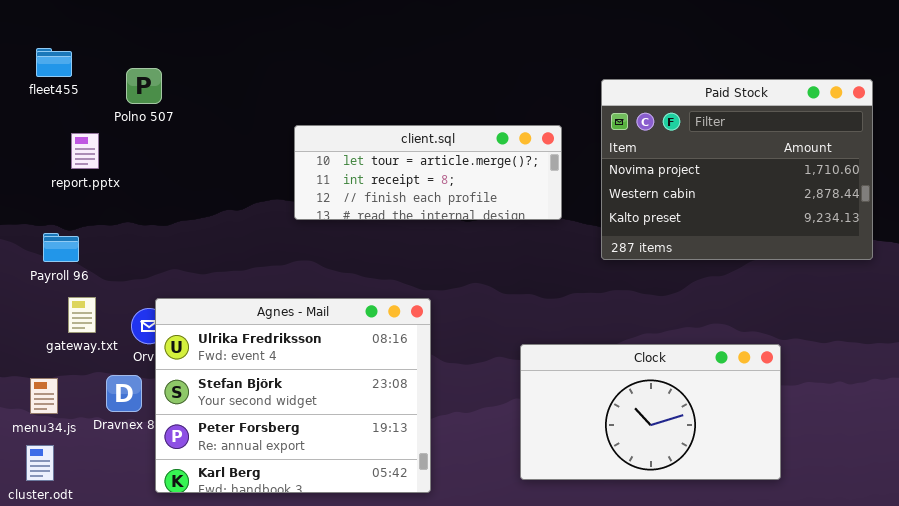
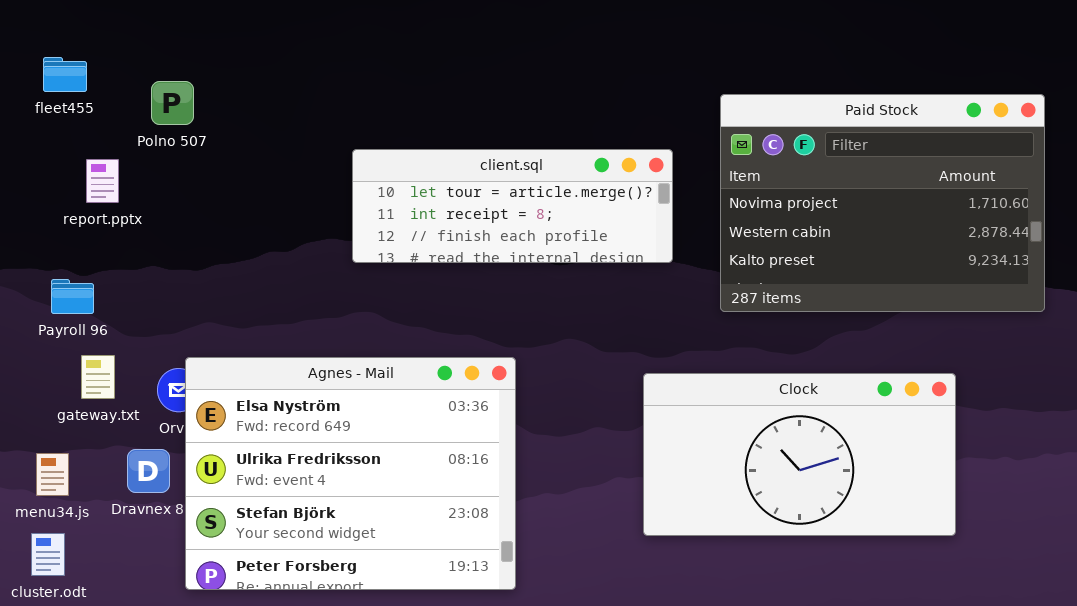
Agnes - Mail: [155,298,431,493] -> [185,357,516,590], scrolled up 1 row
Clock: [520,344,781,480] -> [643,373,956,536], moved

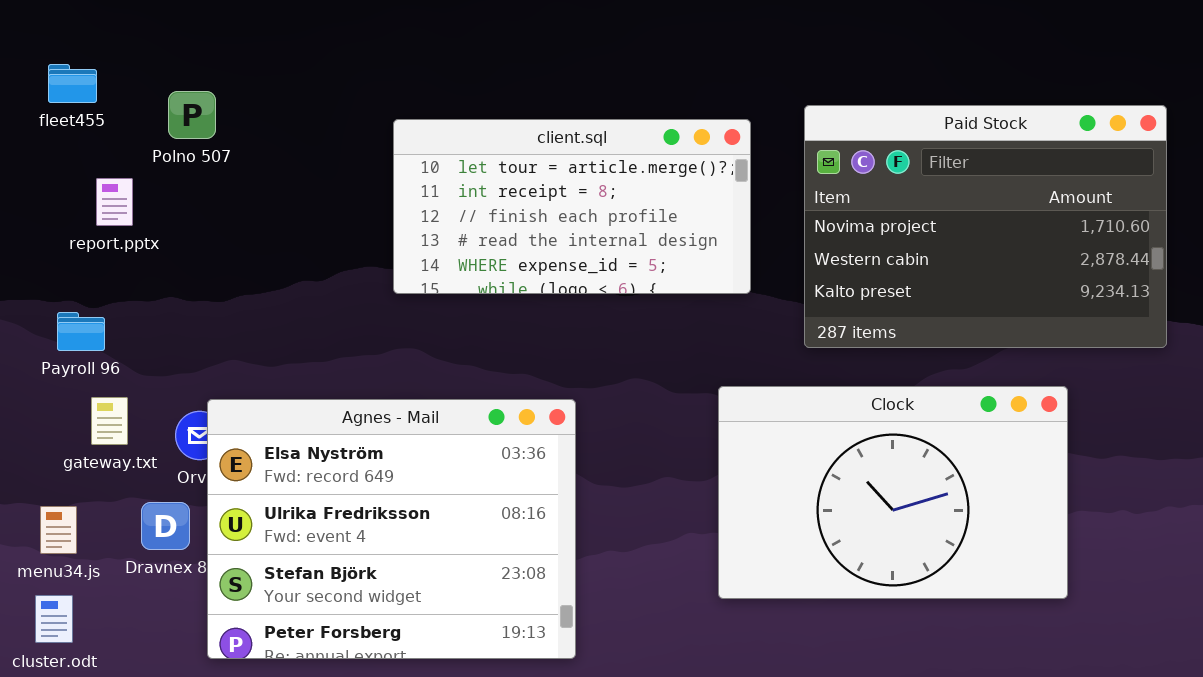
client.sql: [352,149,673,263] -> [393,119,751,294], resized
Clock: [643,373,956,536] -> [718,386,1068,599], resized

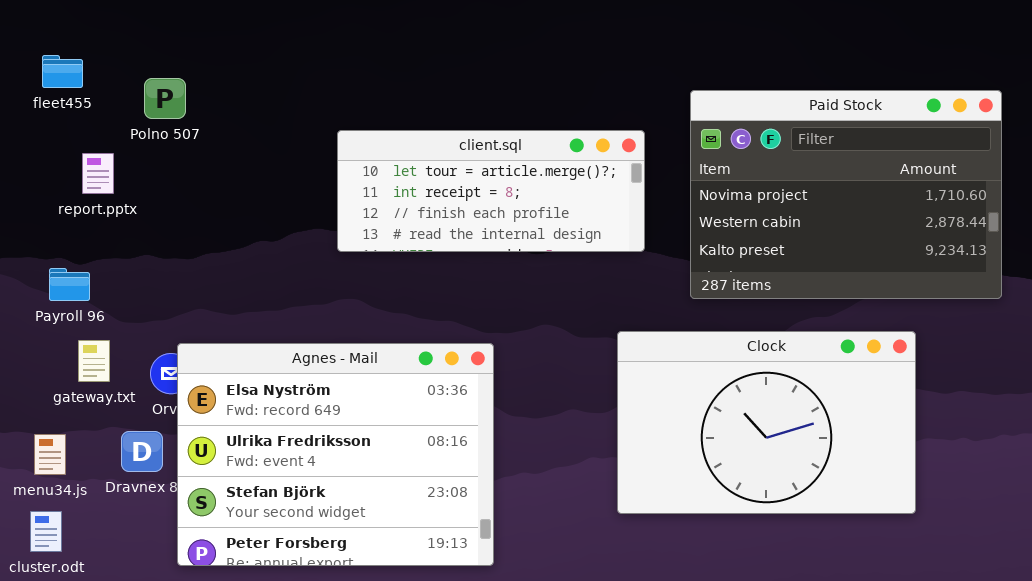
client.sql: [393,119,751,294] -> [337,130,645,252], resized

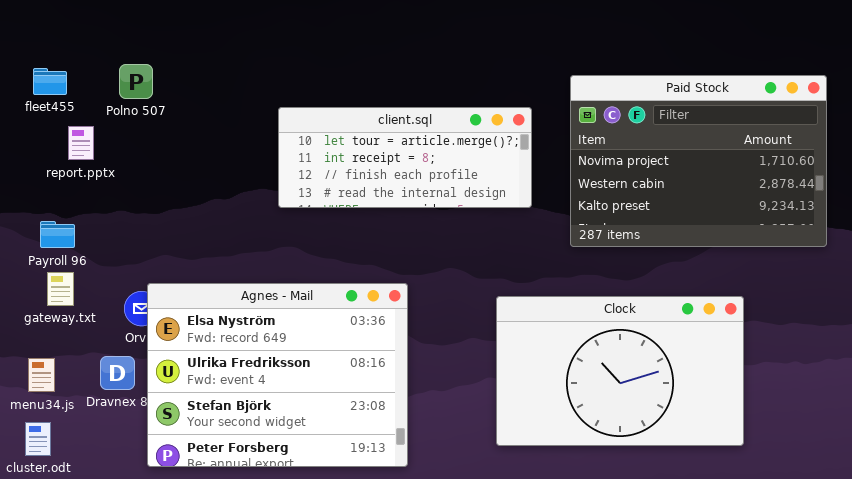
fleet455: [42,55,83,88] -> [33,68,67,95], moved
Clock: [617,331,916,514] -> [496,296,744,446], moved
gateway.txt: [78,340,110,382] -> [47,272,74,306], moved

